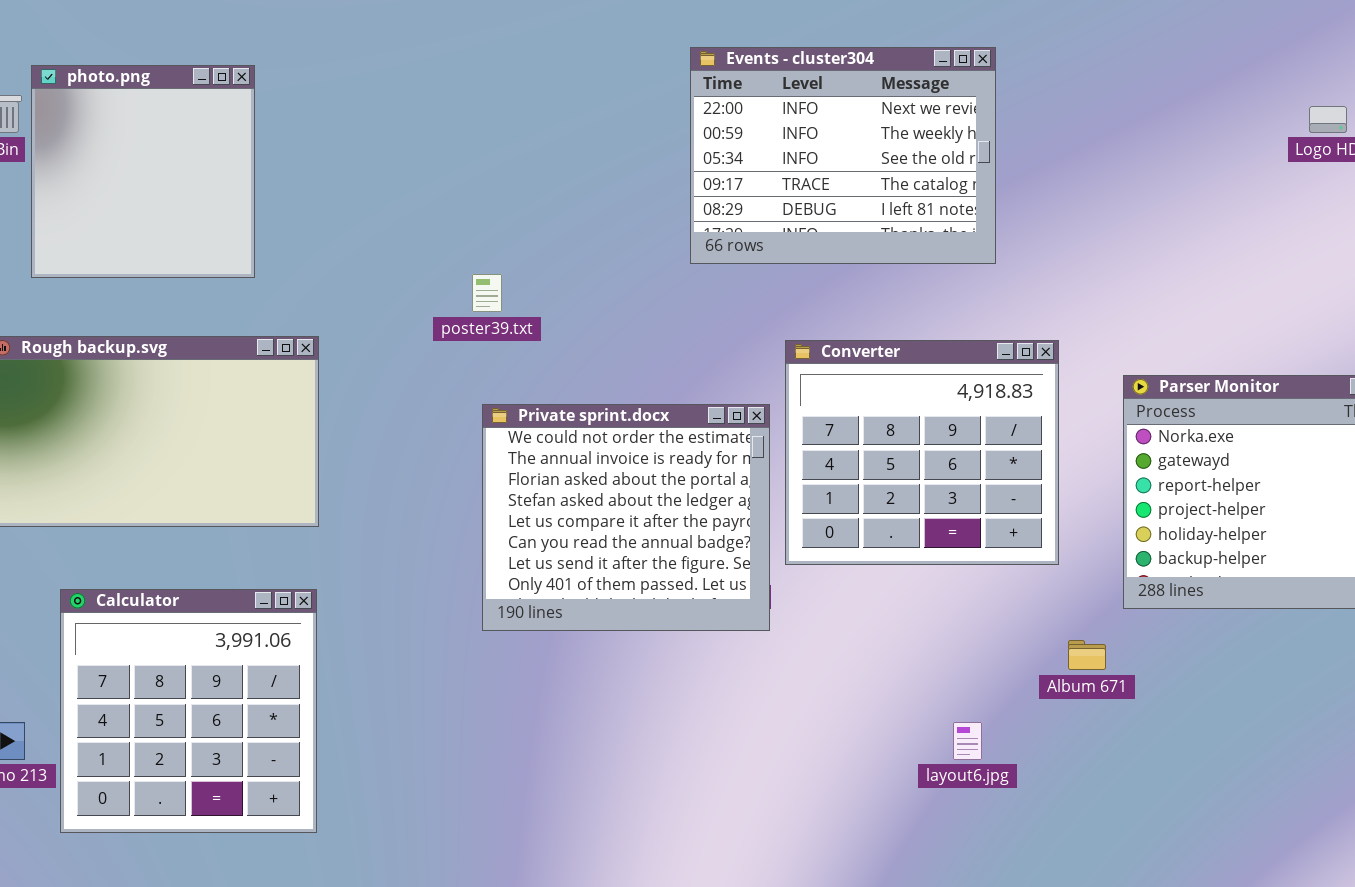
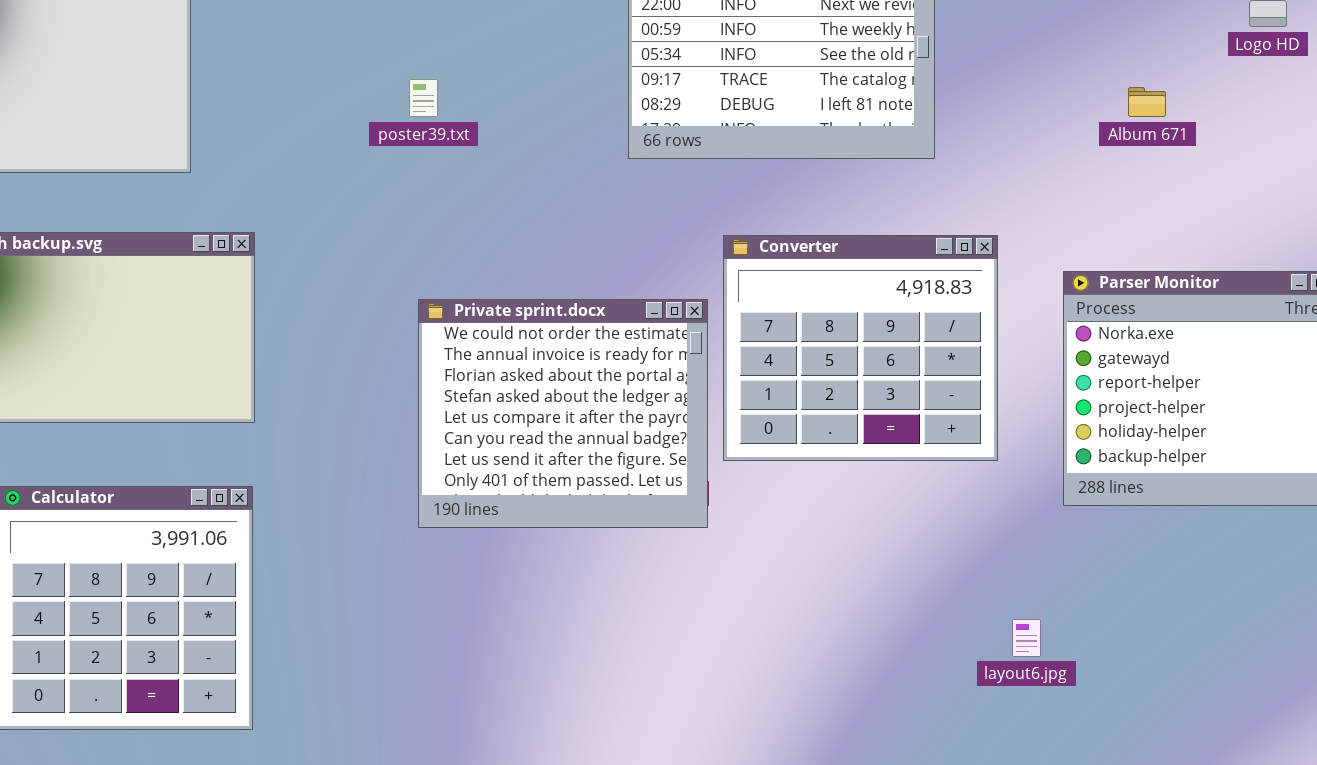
poster39.txt: [472,274,502,312] -> [409,79,438,117], moved
Album 671: [1068,640,1106,670] -> [1128,87,1166,117], moved
layout6.jpg: [953,722,982,760] -> [1012,619,1041,657], moved

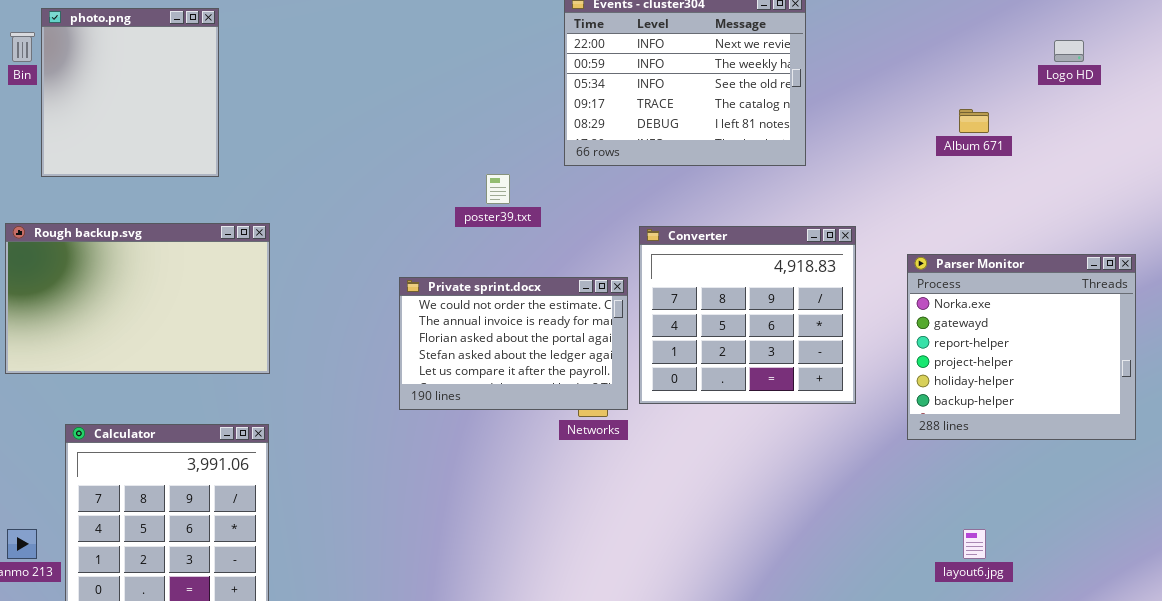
poster39.txt: [409,79,438,117] -> [486,174,510,204], moved
Private sprint.docx: [418,299,708,528] -> [399,277,628,410], resized
layout6.jpg: [1012,619,1041,657] -> [963,529,986,559], moved

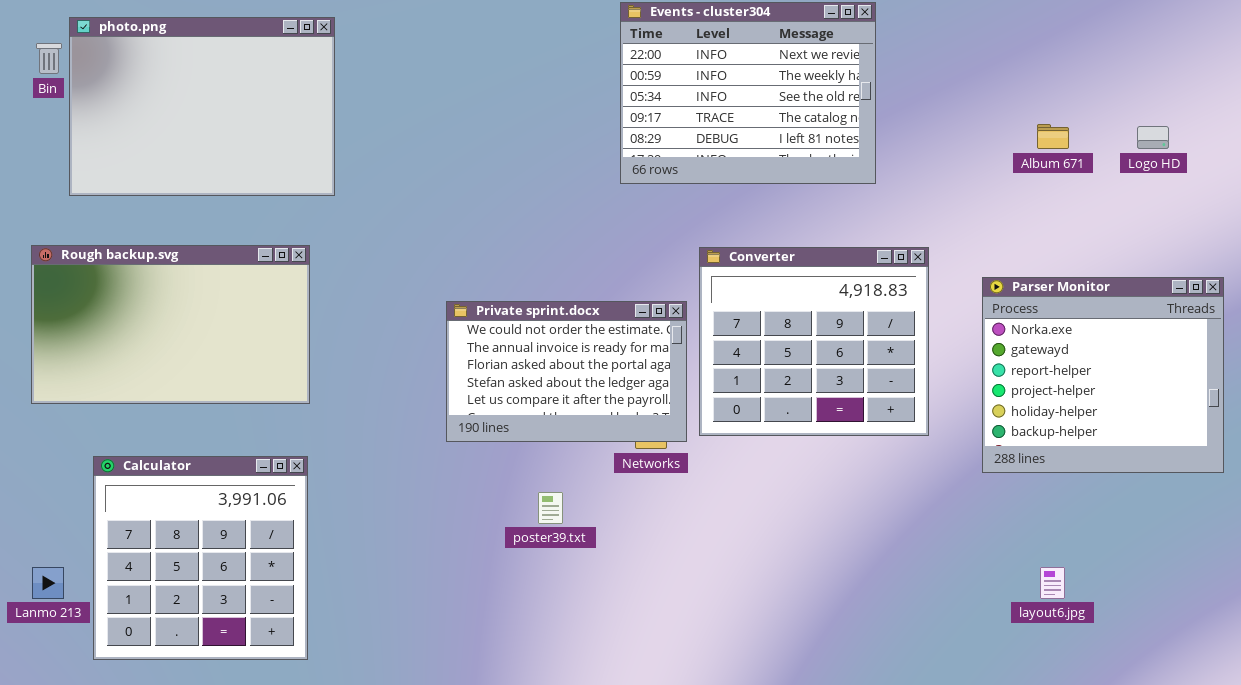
photo.png: [41,8,219,177] -> [69,17,335,196], resized
Logo HD: [1054,40,1084,62] -> [1137,126,1169,149], moved
poster39.txt: [486,174,510,204] -> [538,492,563,524], moved

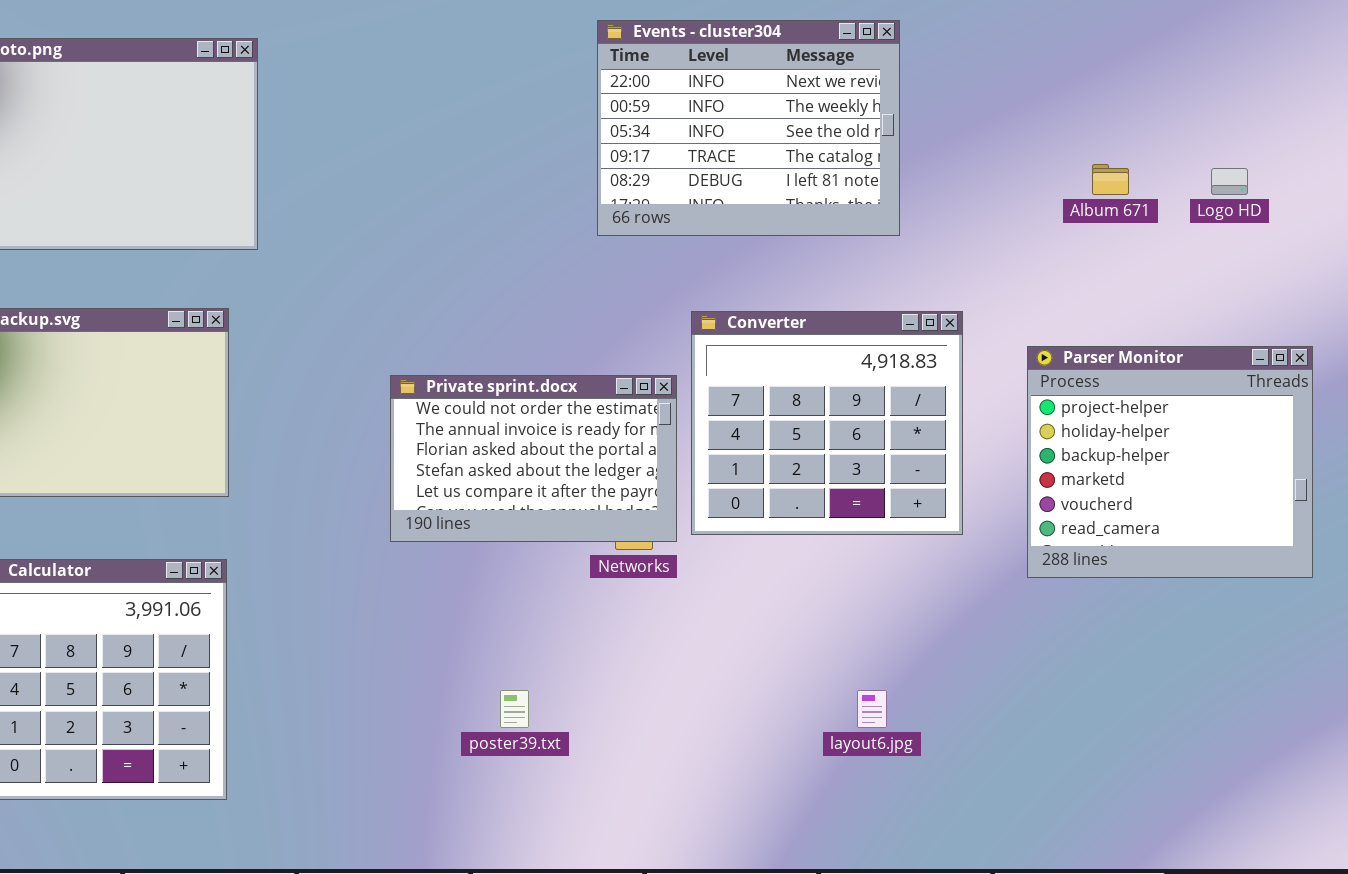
Parser Monitor: [982,277,1224,473] -> [1027,346,1313,578], scrolled down 3 rows
poster39.txt: [538,492,563,524] -> [500,690,529,728], moved
layout6.jpg: [1040,567,1065,599] -> [857,690,887,728], moved

